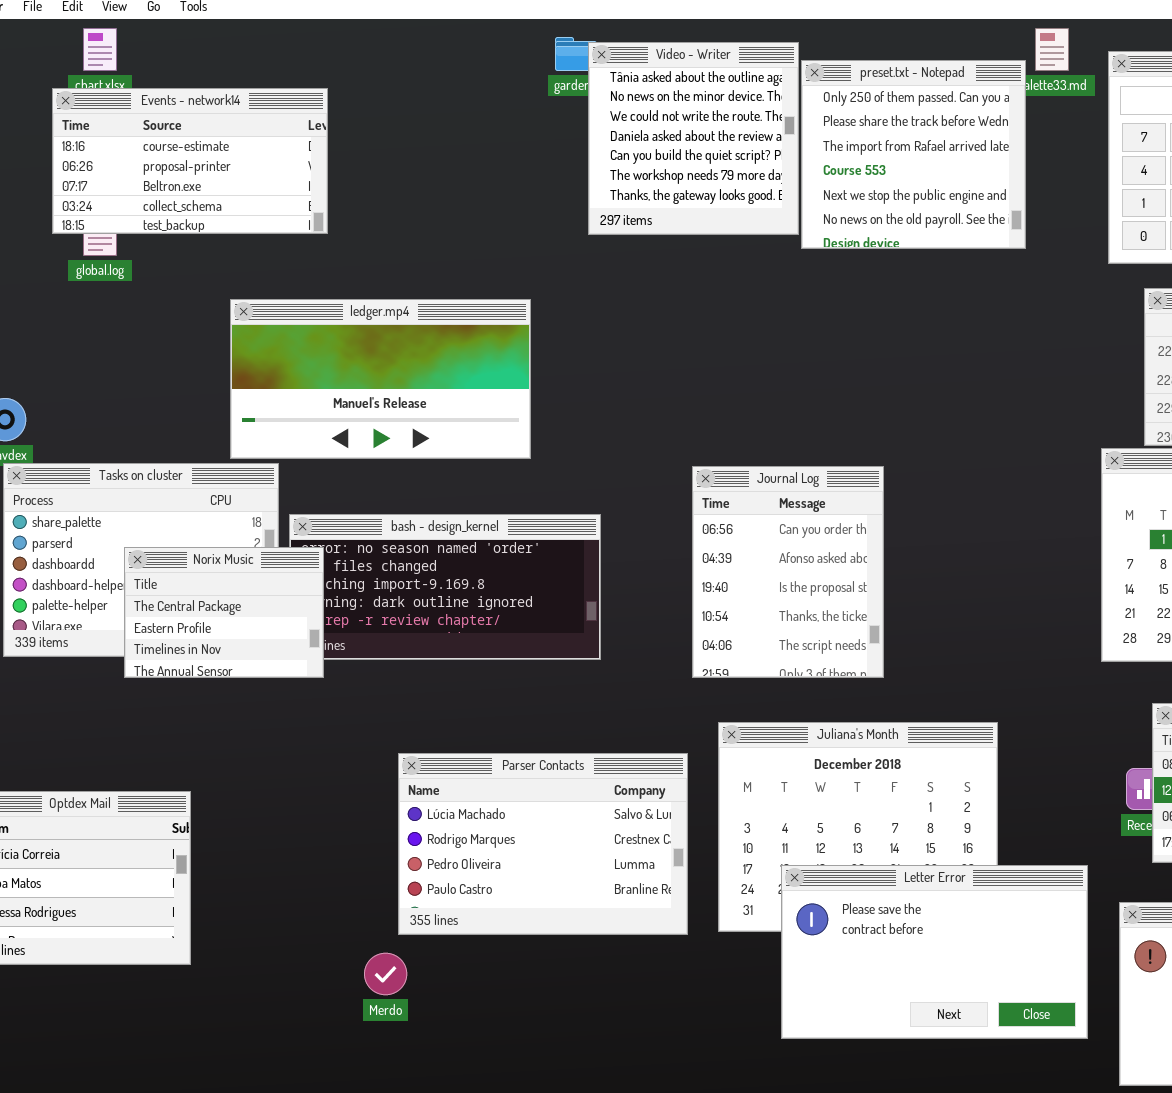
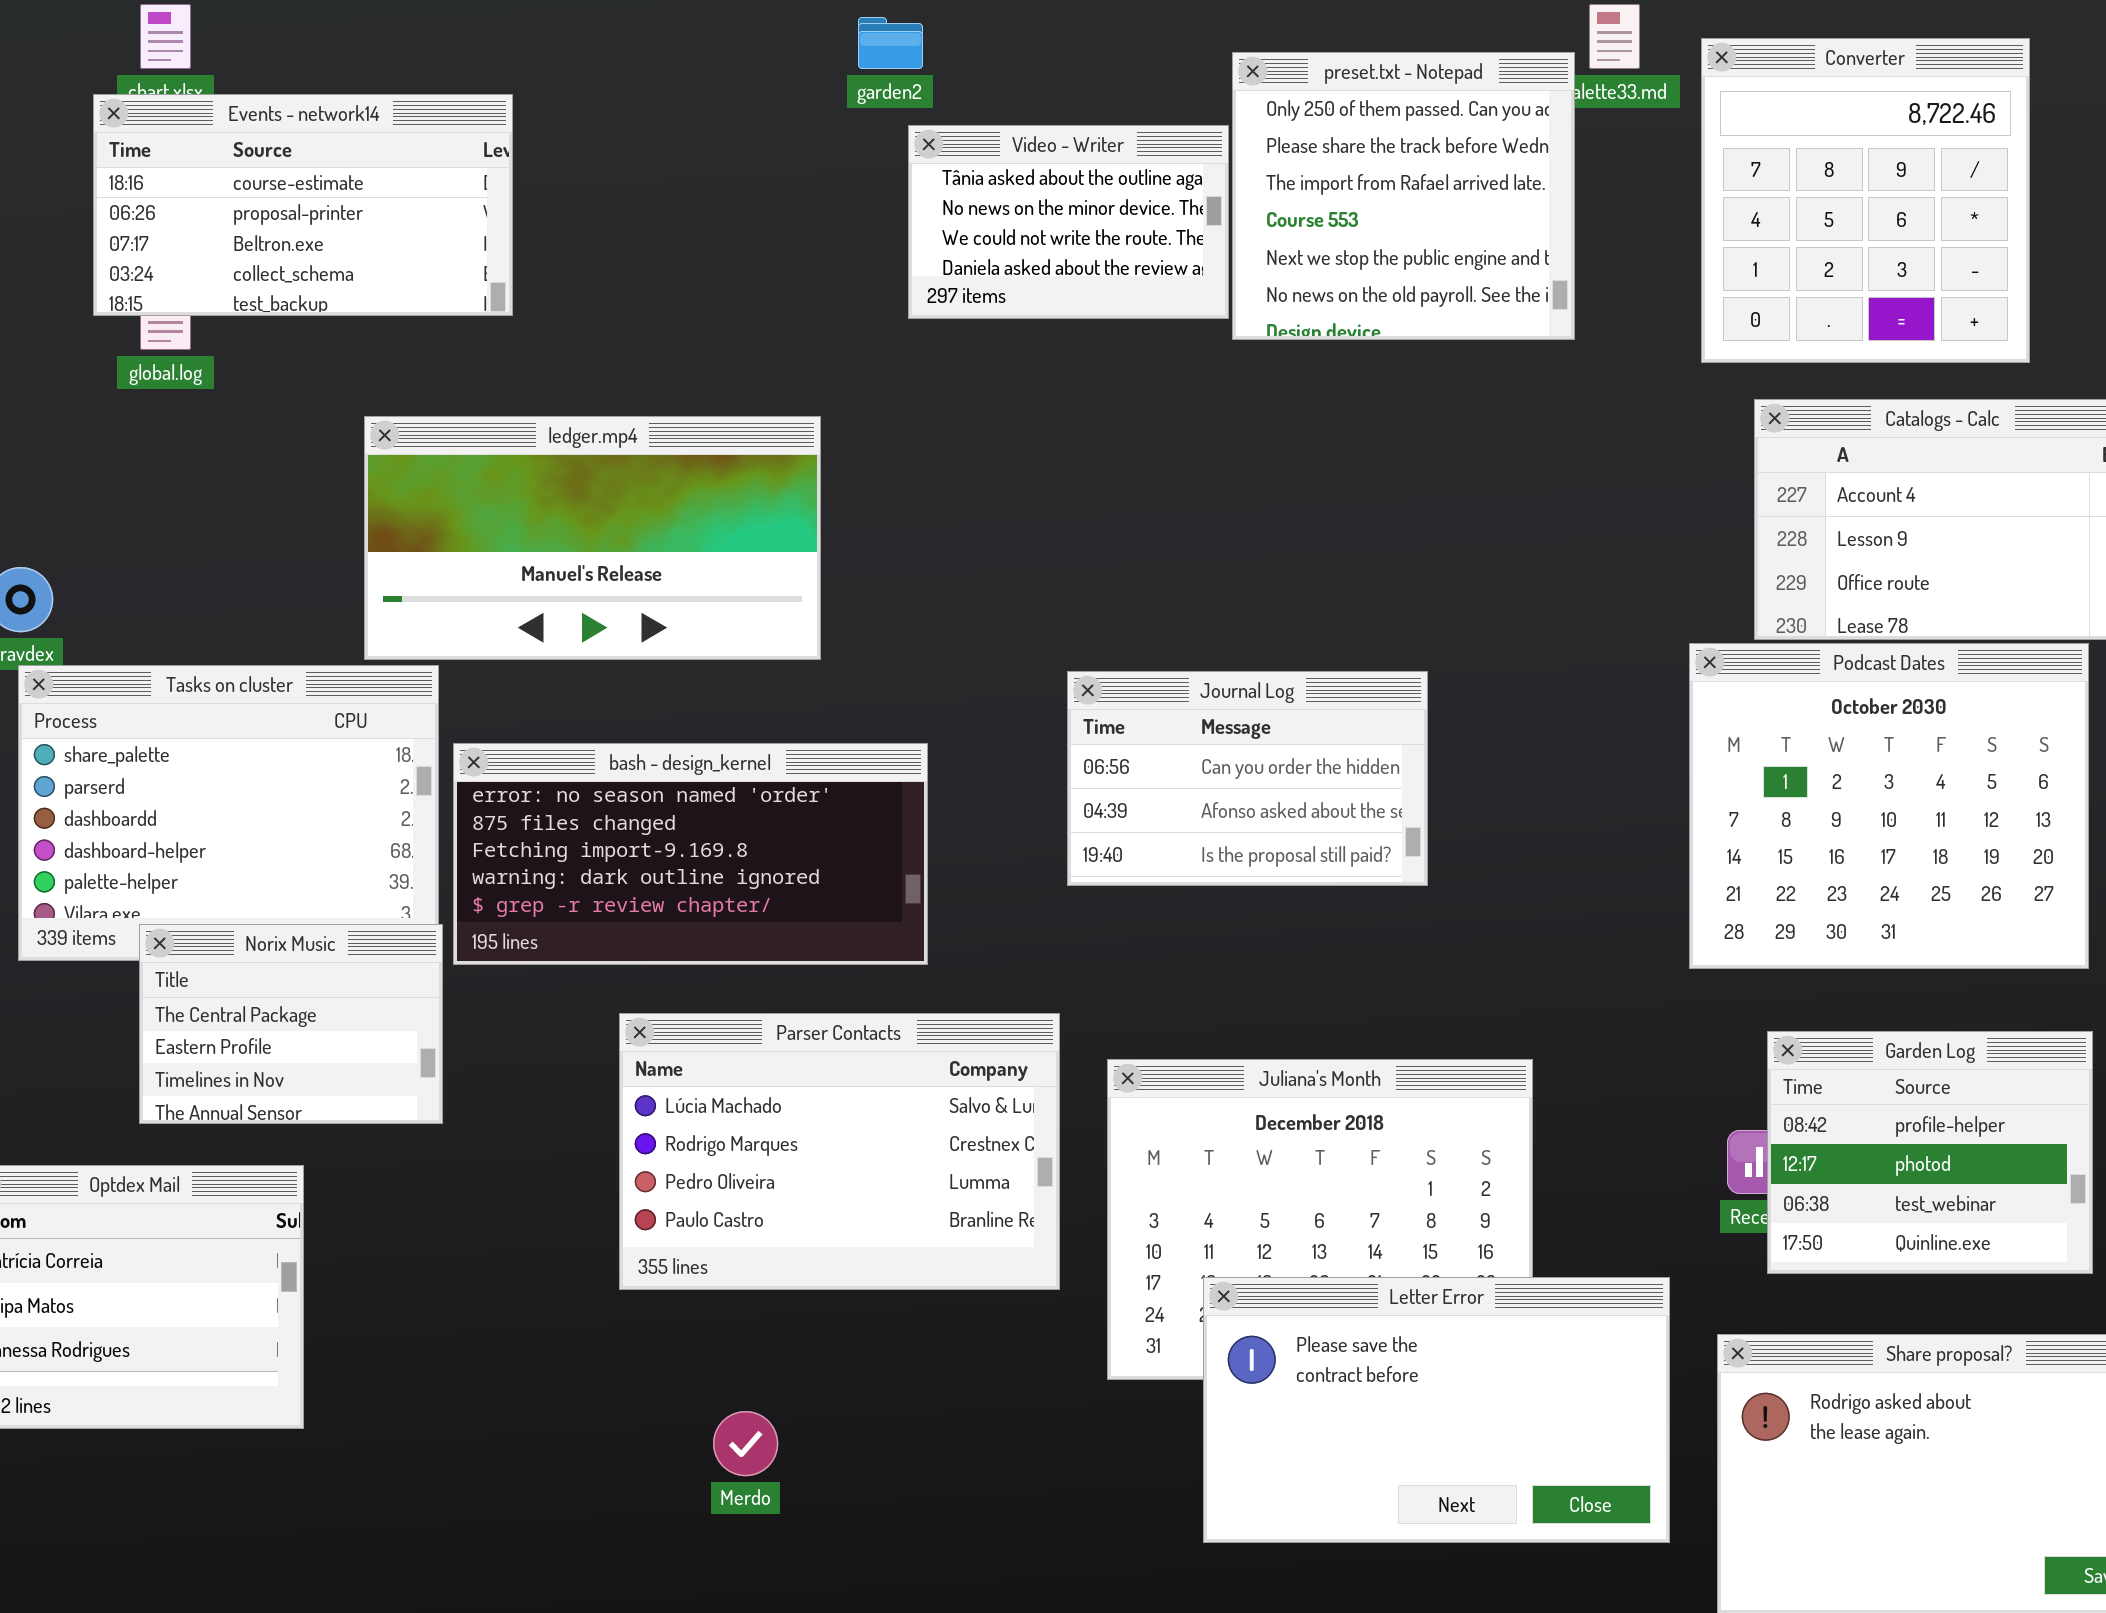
Video - Writer: [588,42,799,235] -> [908,125,1229,319], resized
Journal Log: [692,466,884,678] -> [1067,671,1428,886], resized
Norix Music: [124,547,324,678] -> [139,924,443,1124], moved
Parser Contacts: [398,753,688,935] -> [619,1013,1060,1290], moved
Merdo: [364,953,407,995] -> [713,1411,778,1476], moved

